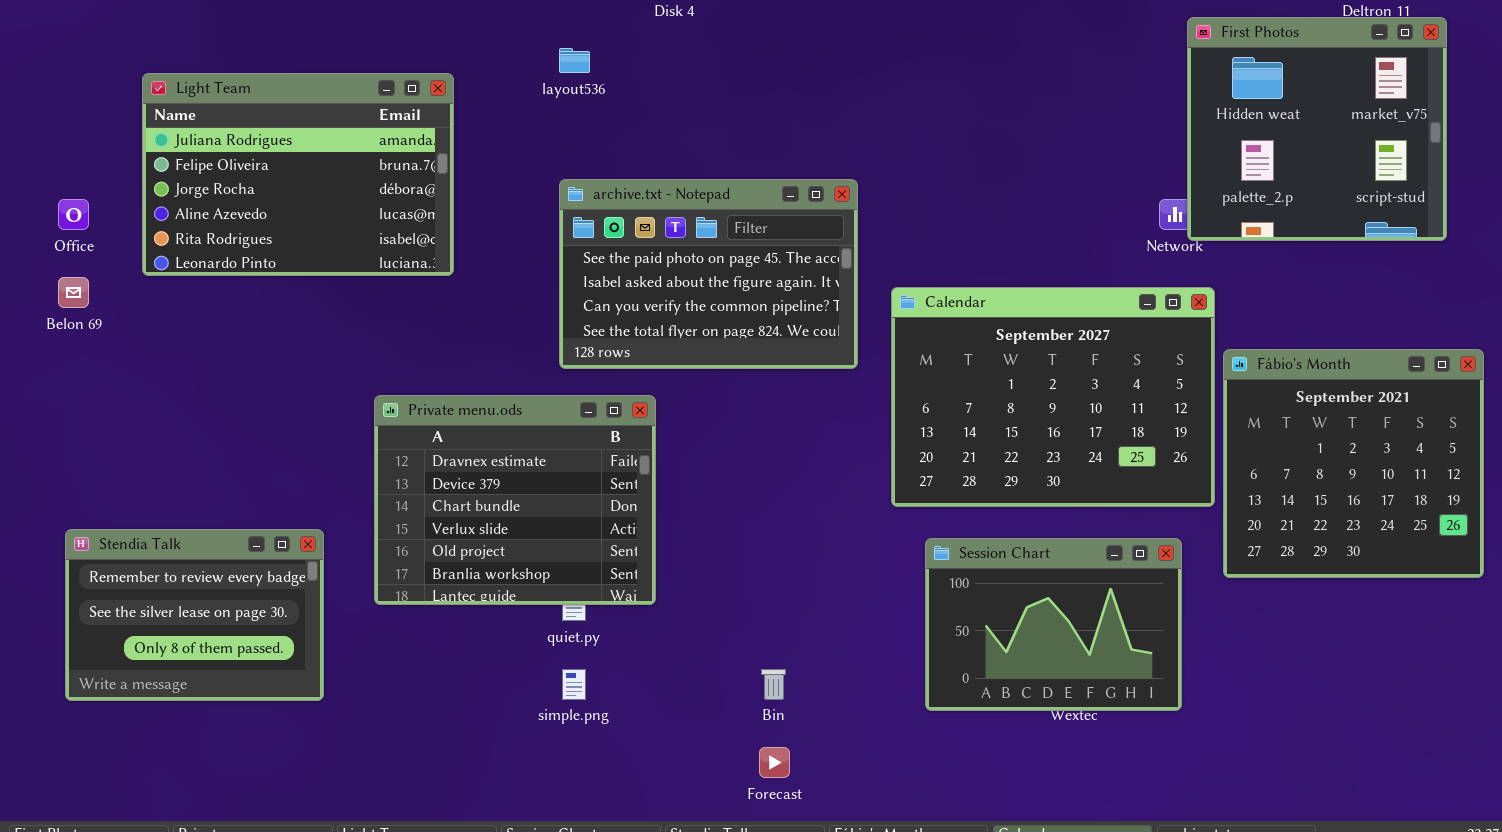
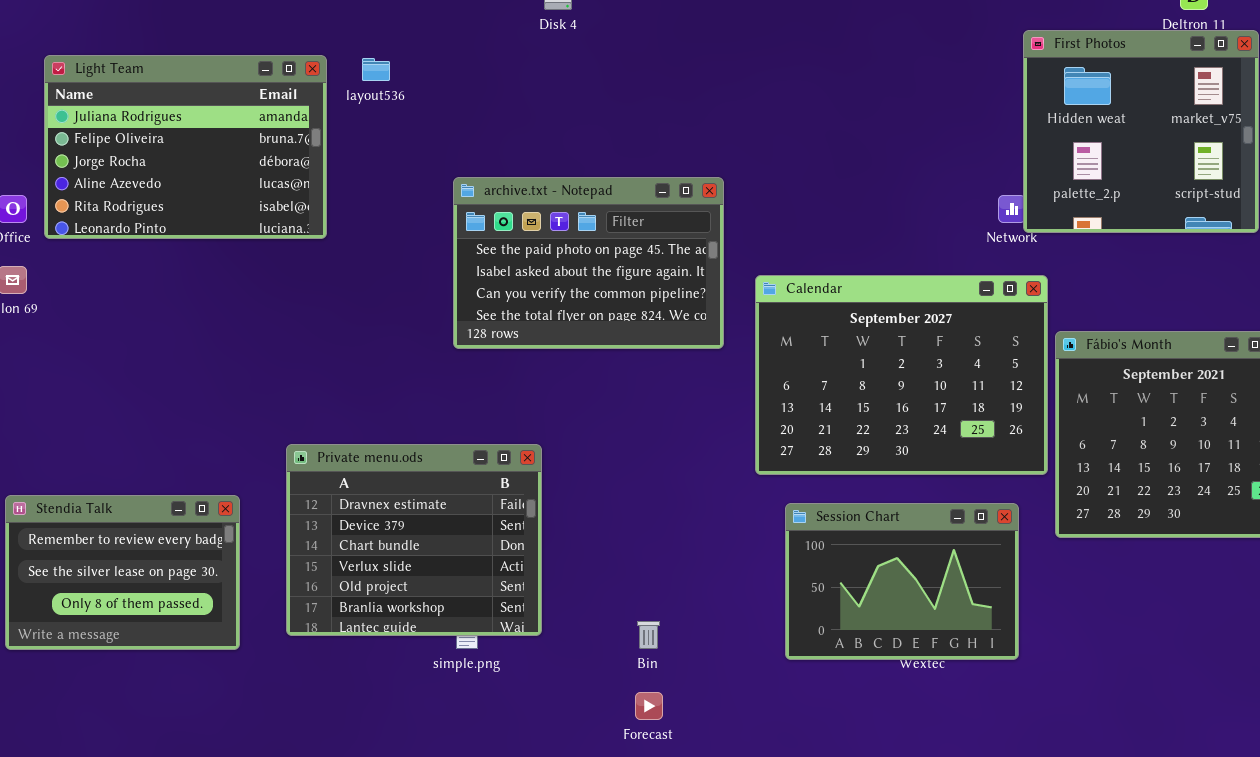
layout536: [559,48,590,73] -> [362,58,390,81], moved
Light Team: [142,73,454,276] -> [44,55,327,239], moved
Private menu.ods: [374,395,656,605] -> [286,444,542,636], moved

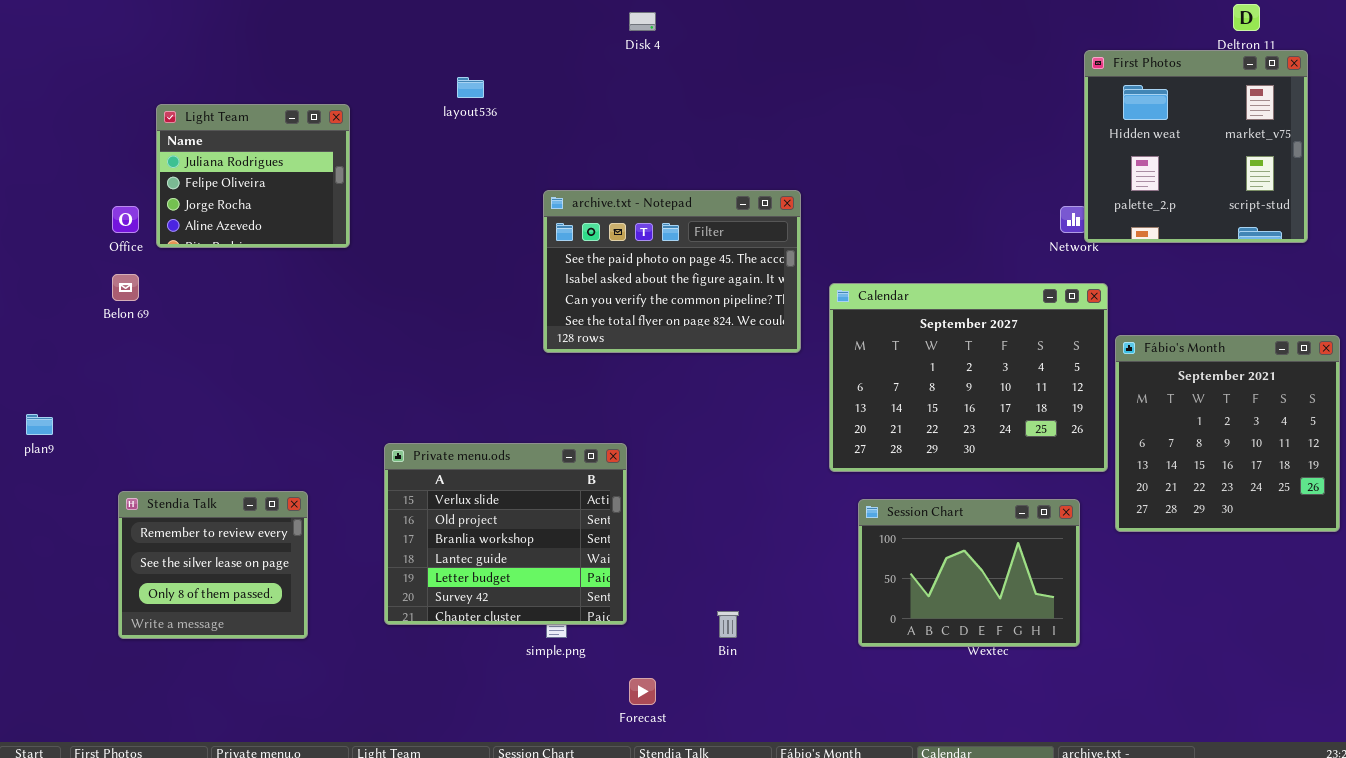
Light Team: [44,55,327,239] -> [156,104,350,248], resized
Private menu.ods: [286,444,542,636] -> [384,443,627,625], scrolled down 3 rows
Stendia Talk: [5,495,240,650] -> [118,491,308,639], resized
Forecast: [635,692,663,720] -> [629,678,656,705], moved

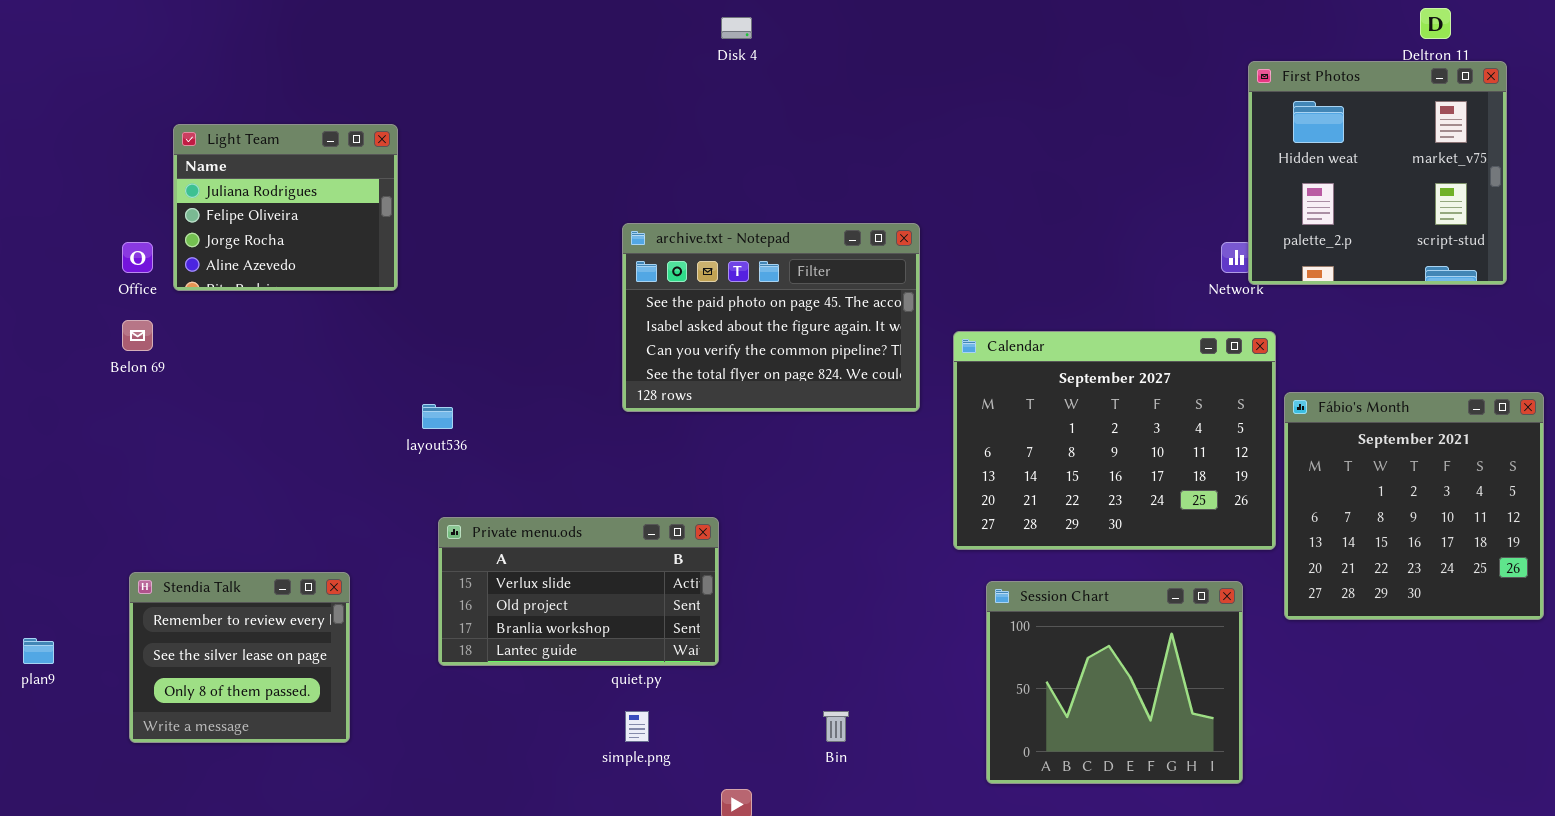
layout536: [457,77,484,98] -> [422,404,453,429], moved
plan9: [26,414,53,435] -> [23,638,54,664], moved
Private menu.ods: [384,443,627,625] -> [438,517,719,666], resized
Session Chart: [858,499,1080,647] -> [986,581,1243,784], resized

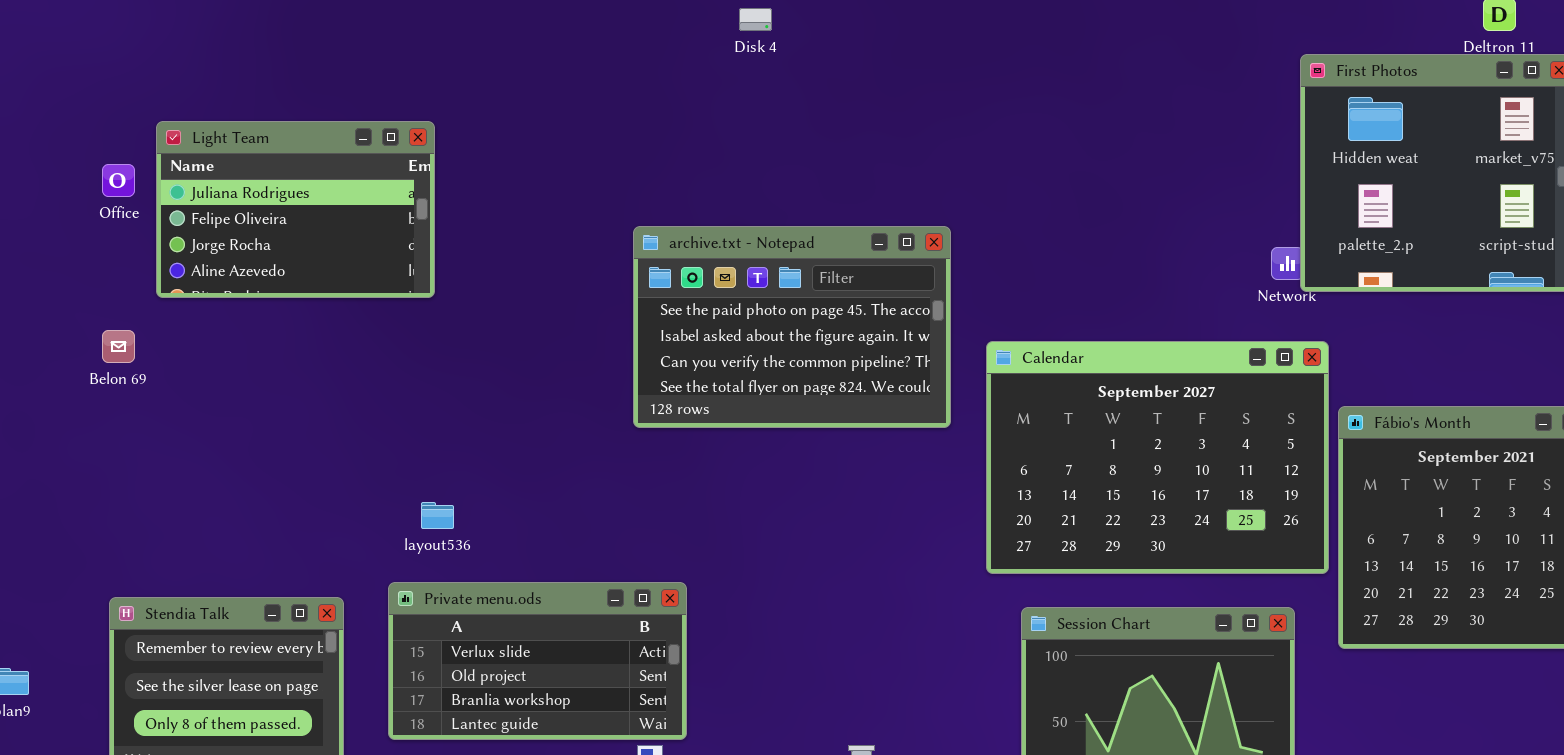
Light Team: [173,124,398,291] -> [156,121,435,298], resized
Office: [122,242,153,273] -> [102,164,135,197], moved
layout536: [422,404,453,429] -> [421,502,454,529], moved
Private menu.ods: [438,517,719,666] -> [388,582,687,740], moved

